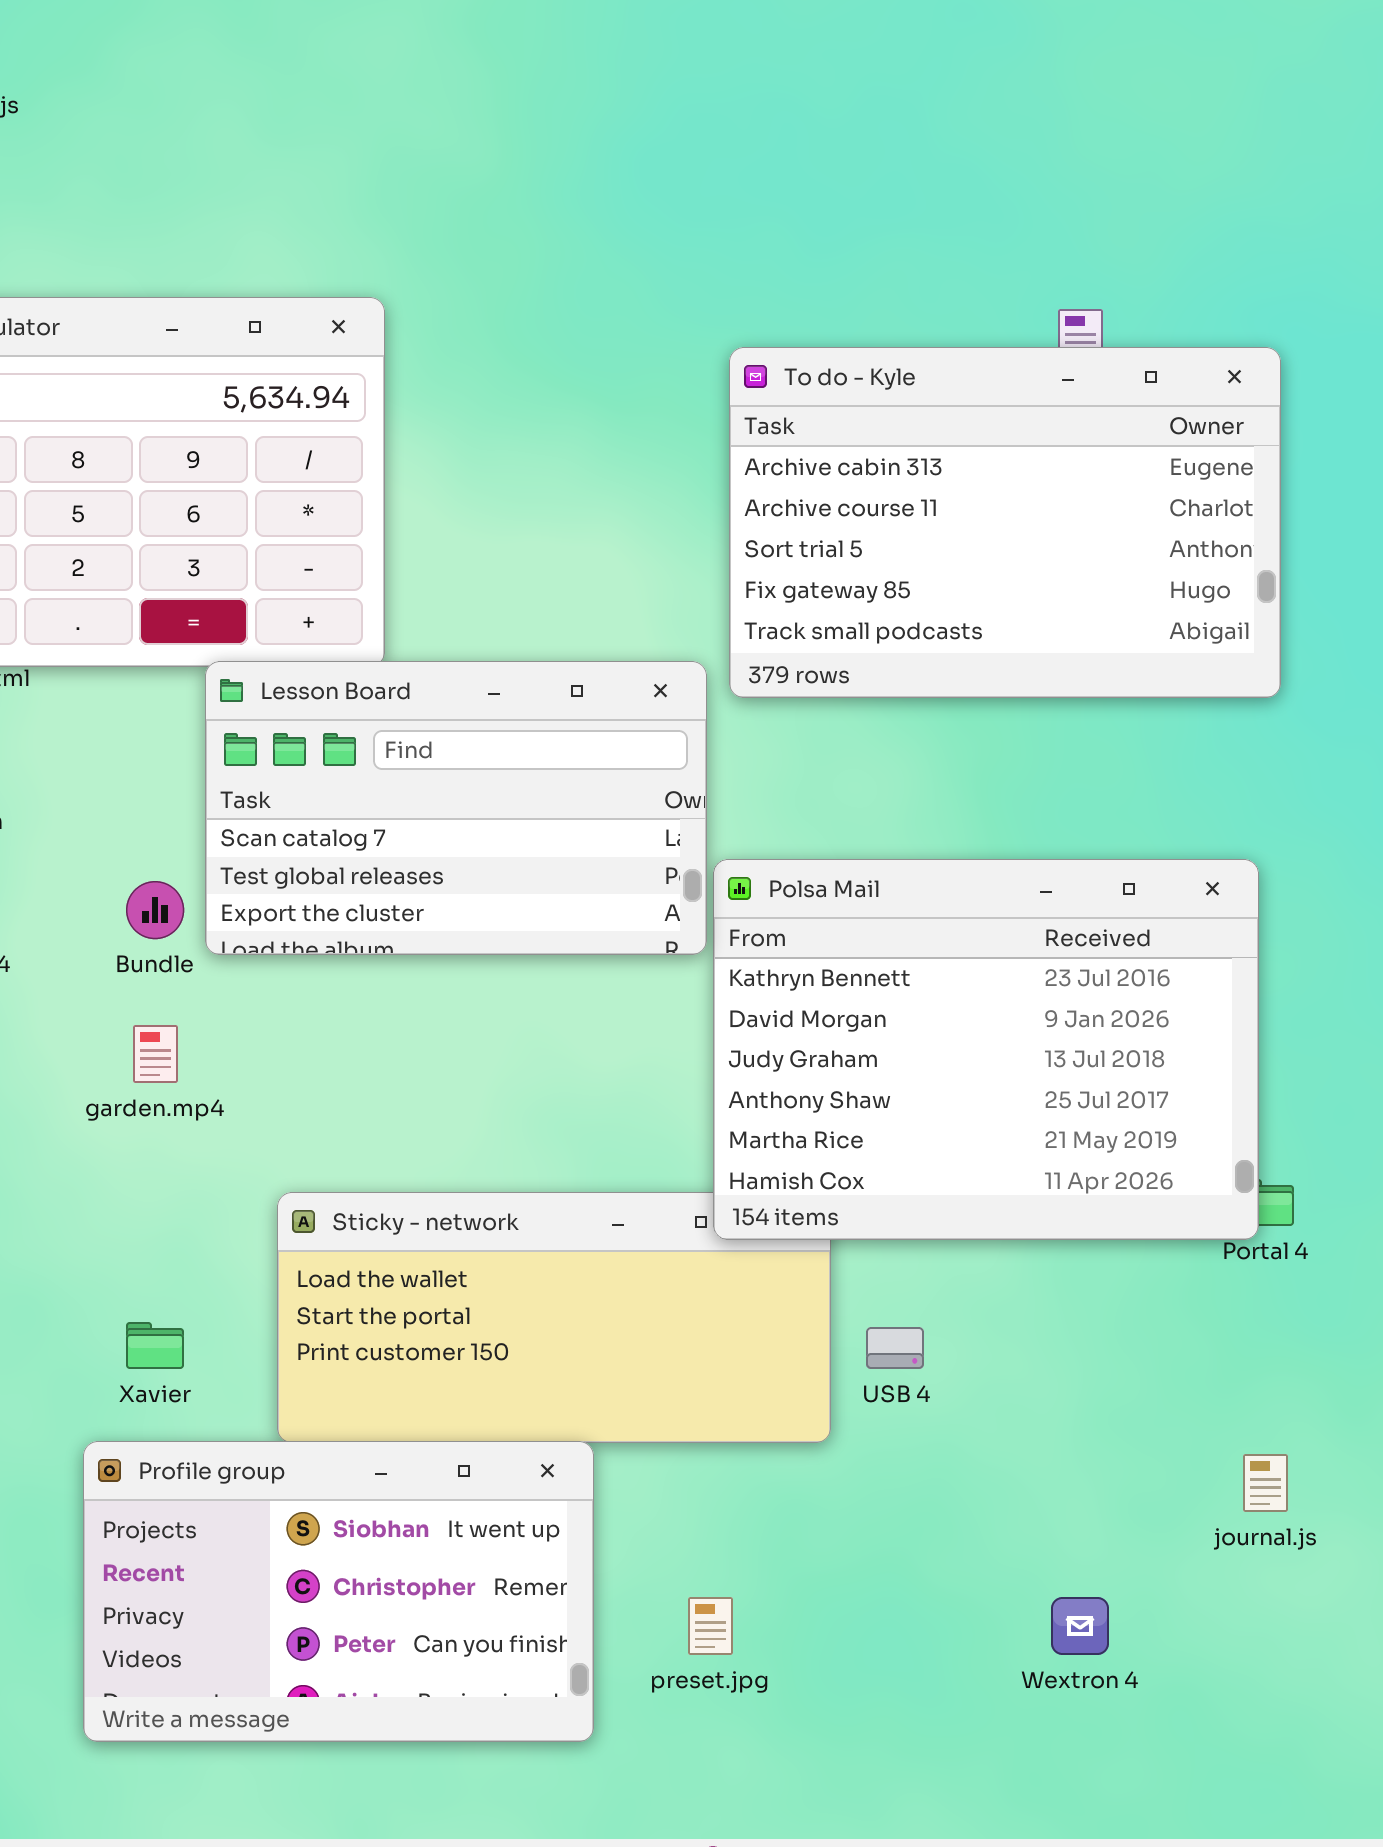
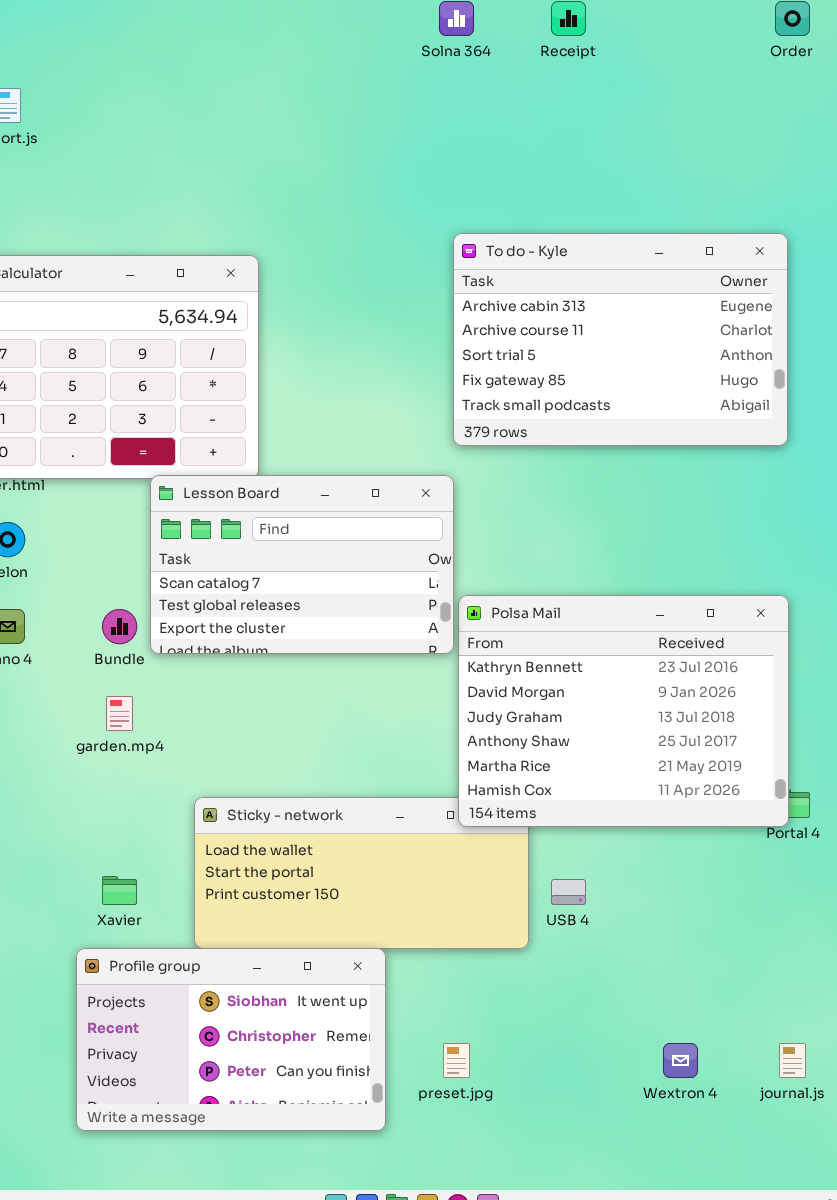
To do - Kyle: [729,347,1281,698] -> [453,233,788,446], moved
journal.js: [1243,1454,1288,1512] -> [779,1043,806,1078], moved

